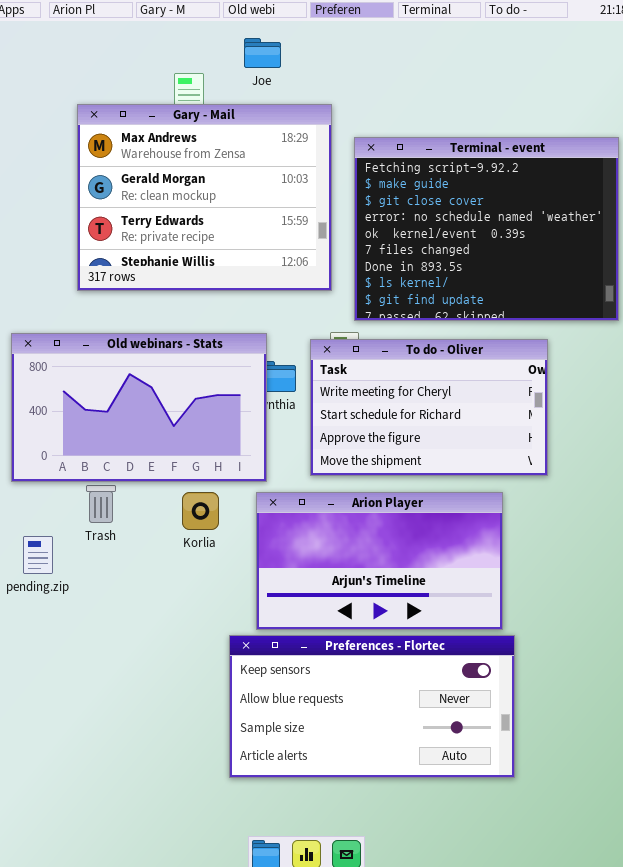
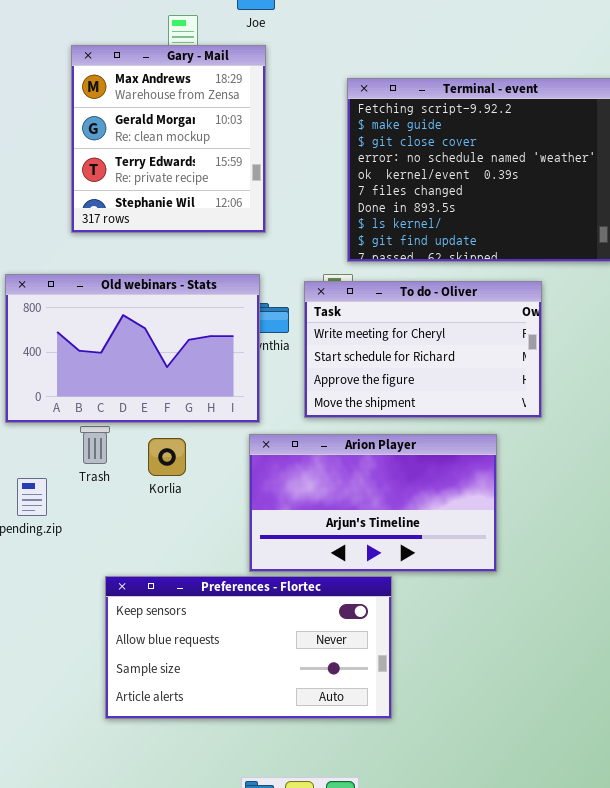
Gary - Mail: [77,104,332,291] -> [71,45,266,233], resized
Korlia: [182,492,219,530] -> [148,438,186,476], moved
Preferences - Flortec: [229,635,515,778] -> [105,576,392,719], moved

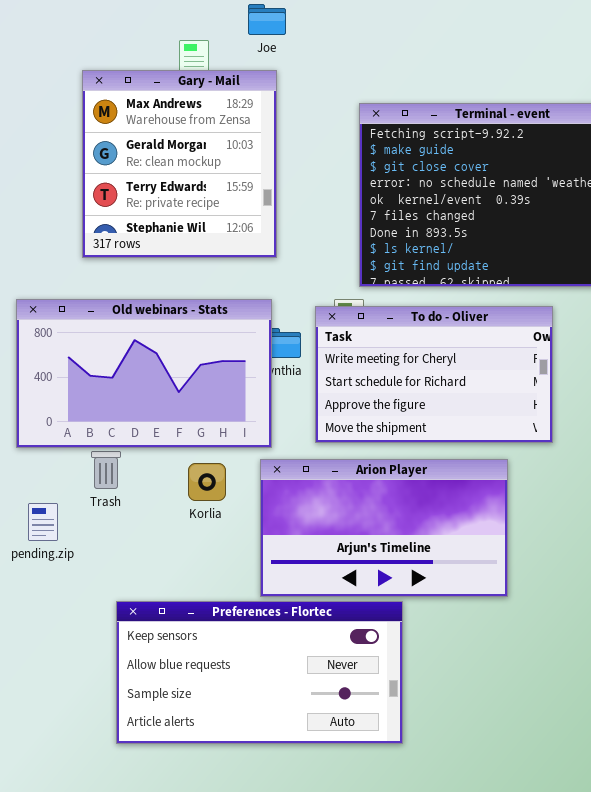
Korlia: [148,438,186,476] -> [188,463,226,501], moved

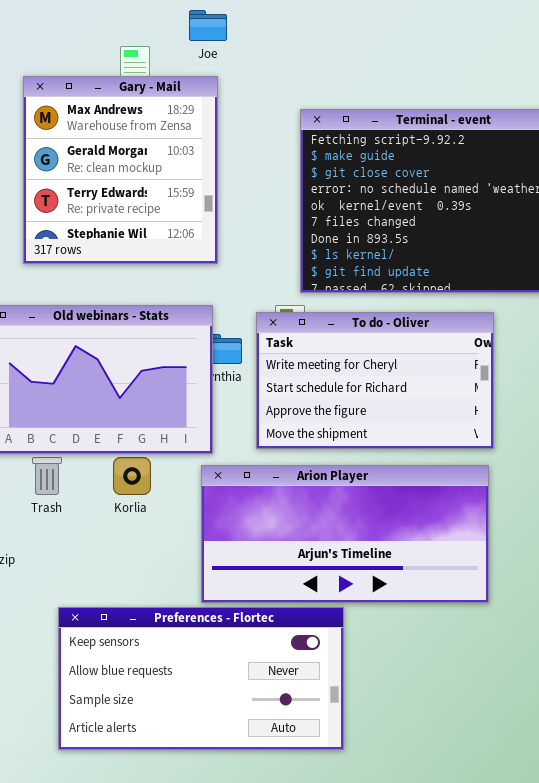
Arion Player: [260,459,508,597] -> [201,465,489,603], resized
Korlia: [188,463,226,501] -> [113,457,151,495], moved

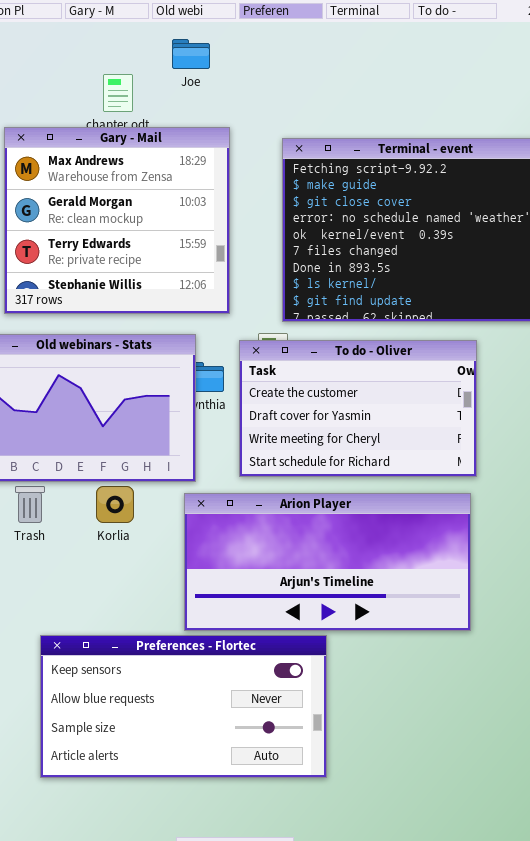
Gary - Mail: [23,76,218,264] -> [4,127,230,314], moved, resized
To do - Oliver: [256,312,494,449] -> [239,340,477,477], scrolled up 2 rows

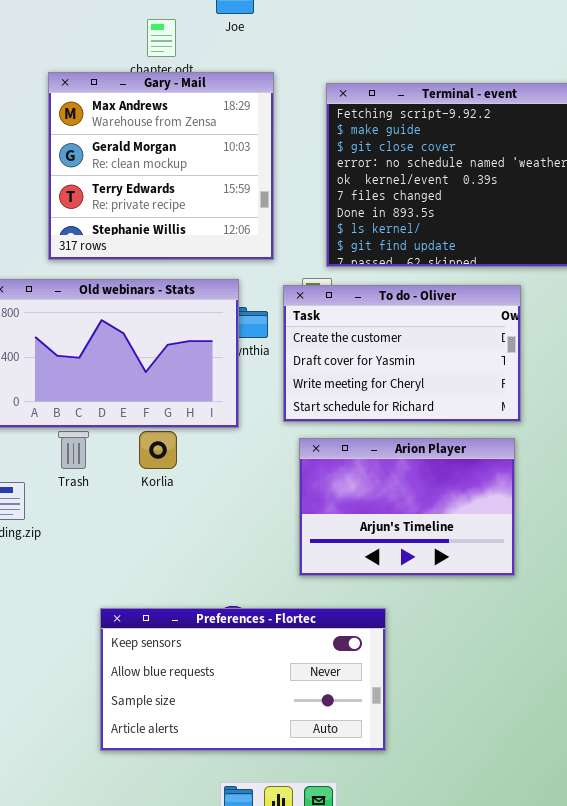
Arion Player: [184,493,471,631] -> [299,438,515,576], resized
Preferences - Flortec: [40,635,327,778] -> [100,608,386,751], moved

